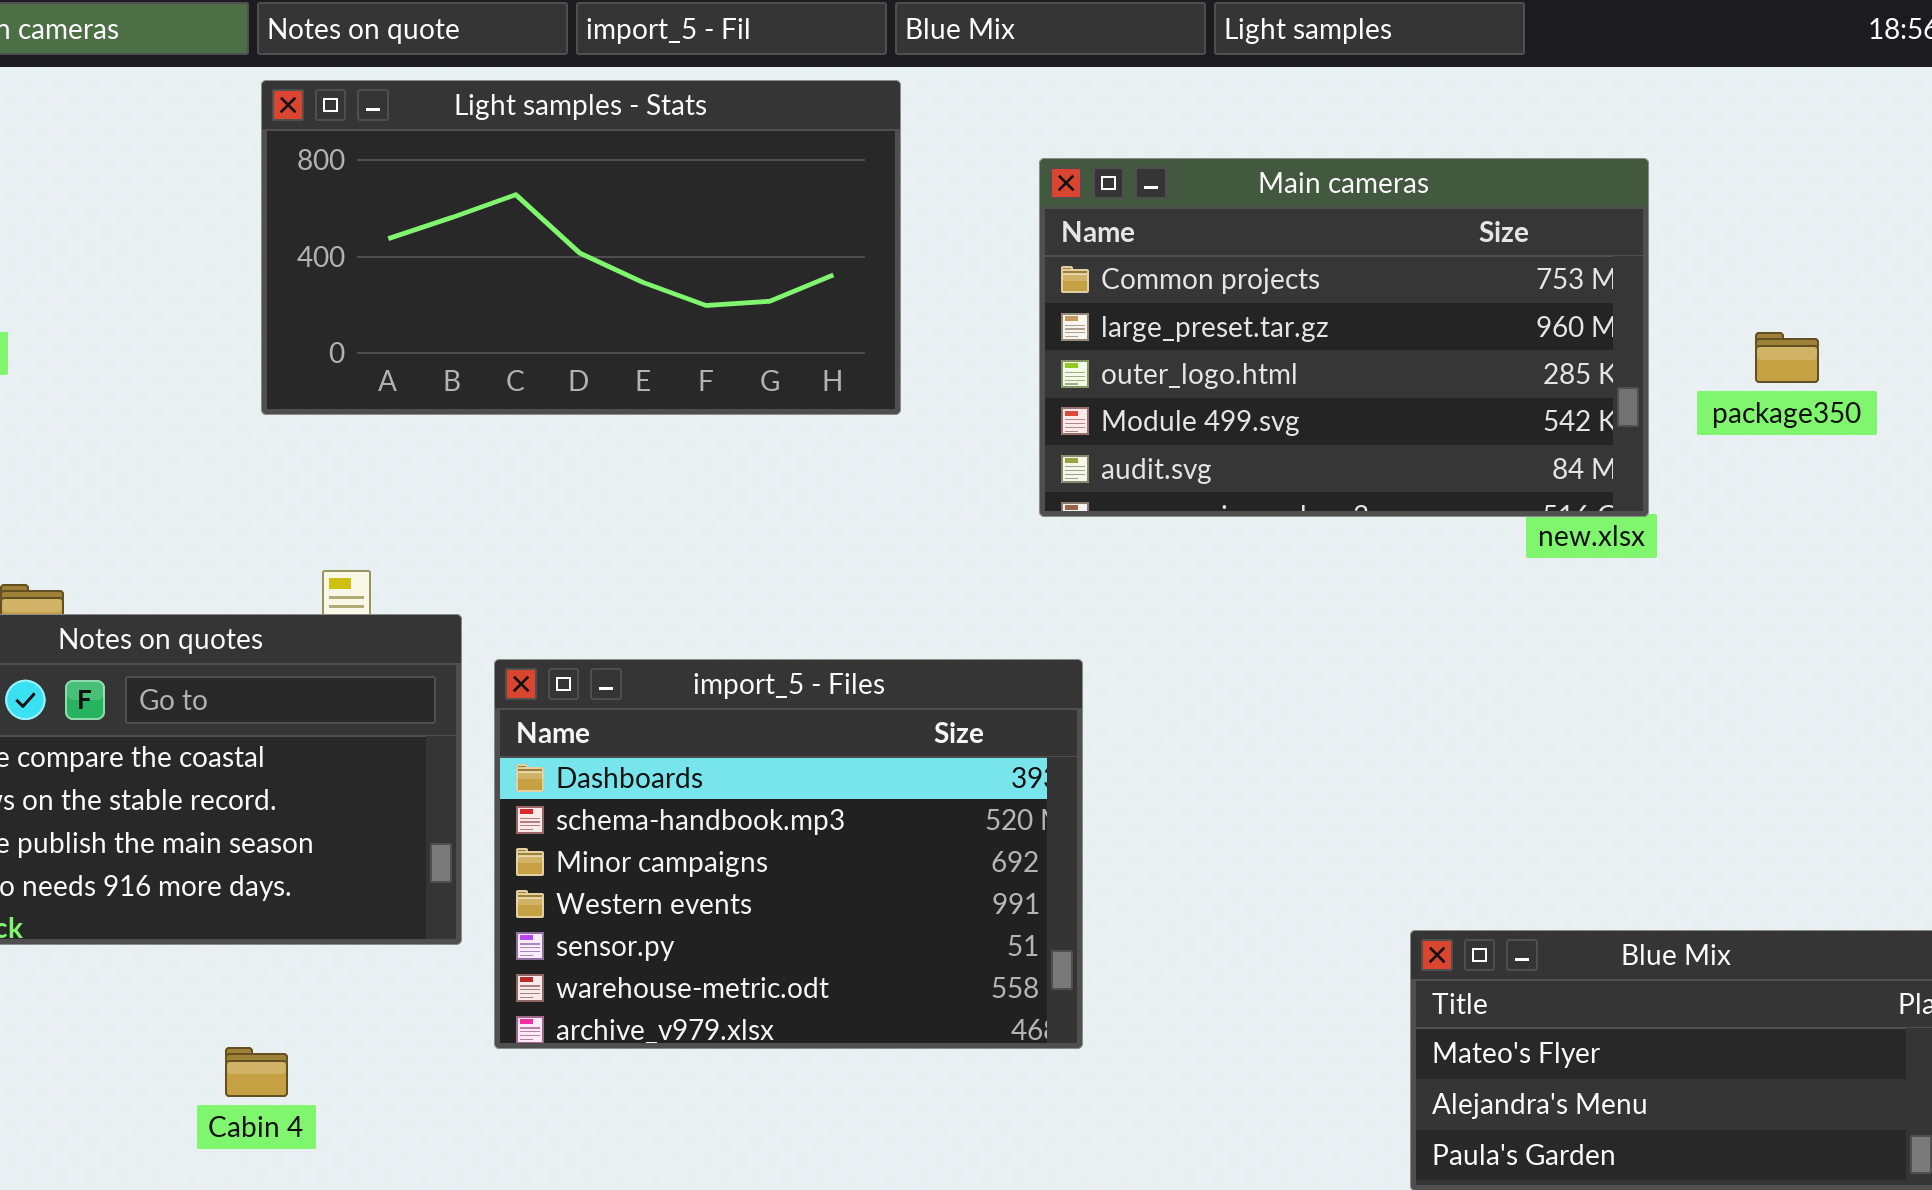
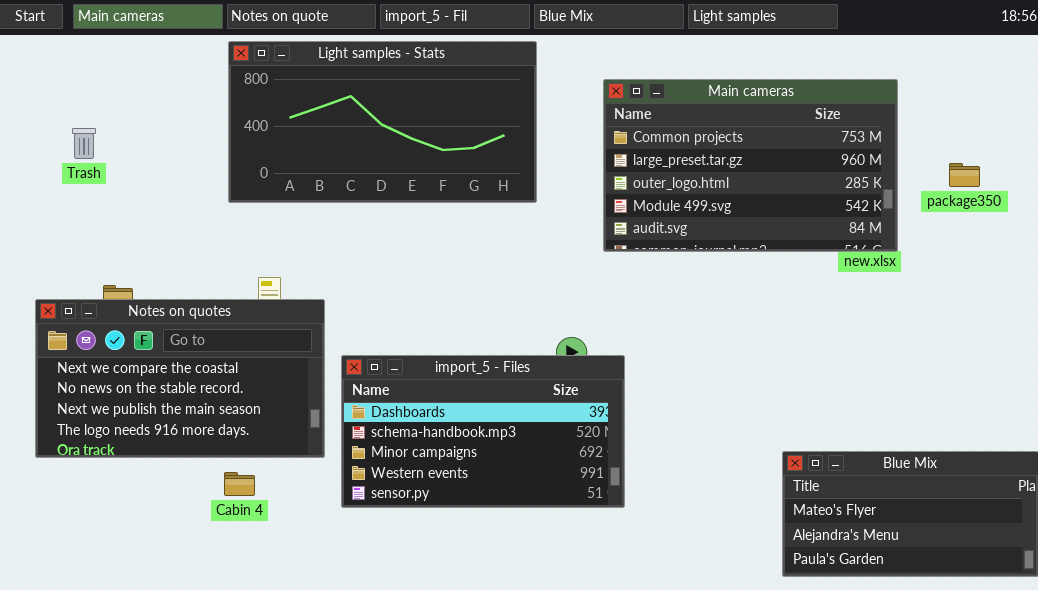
import_5 - Files: [494,659,1083,1049] -> [341,355,625,508], resized
Cabin 4: [225,1047,288,1097] -> [224,472,255,496], moved

